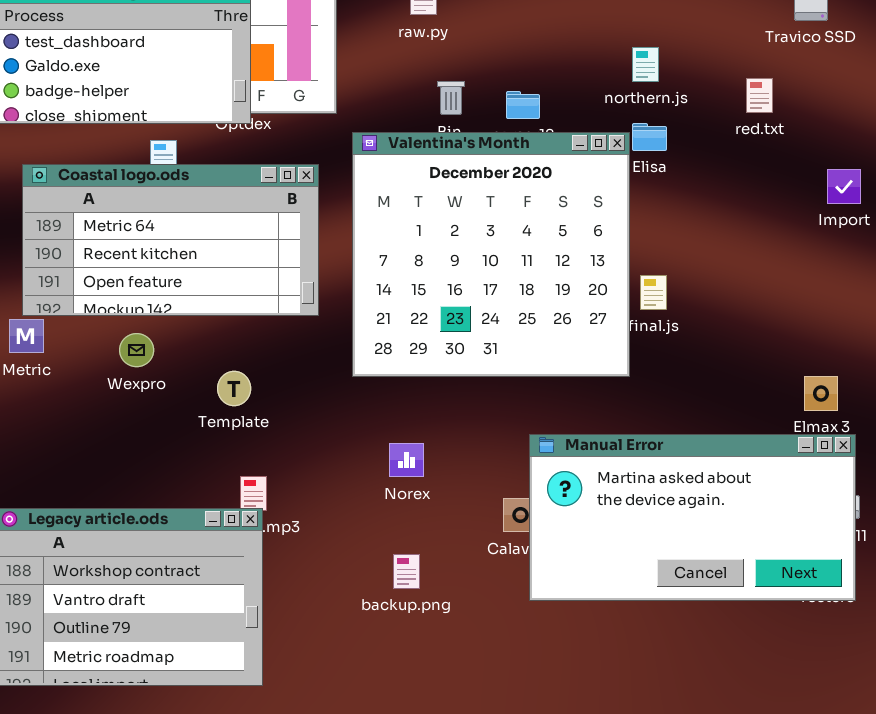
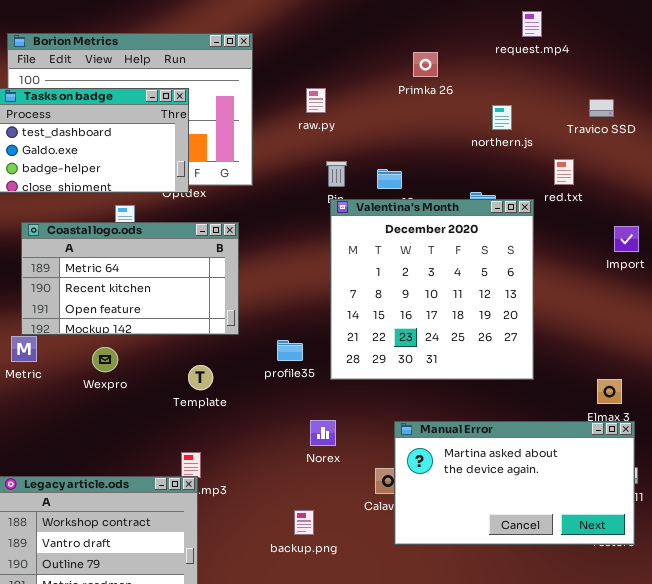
northern.js: [632,47,659,82] -> [492,105,512,130], moved
Valentina's Month: [352,132,630,377] -> [330,199,534,380], moved
Template: [217,371,251,406] -> [188,365,213,390], moved
Norex: [389,443,424,477] -> [310,420,336,446], moved

